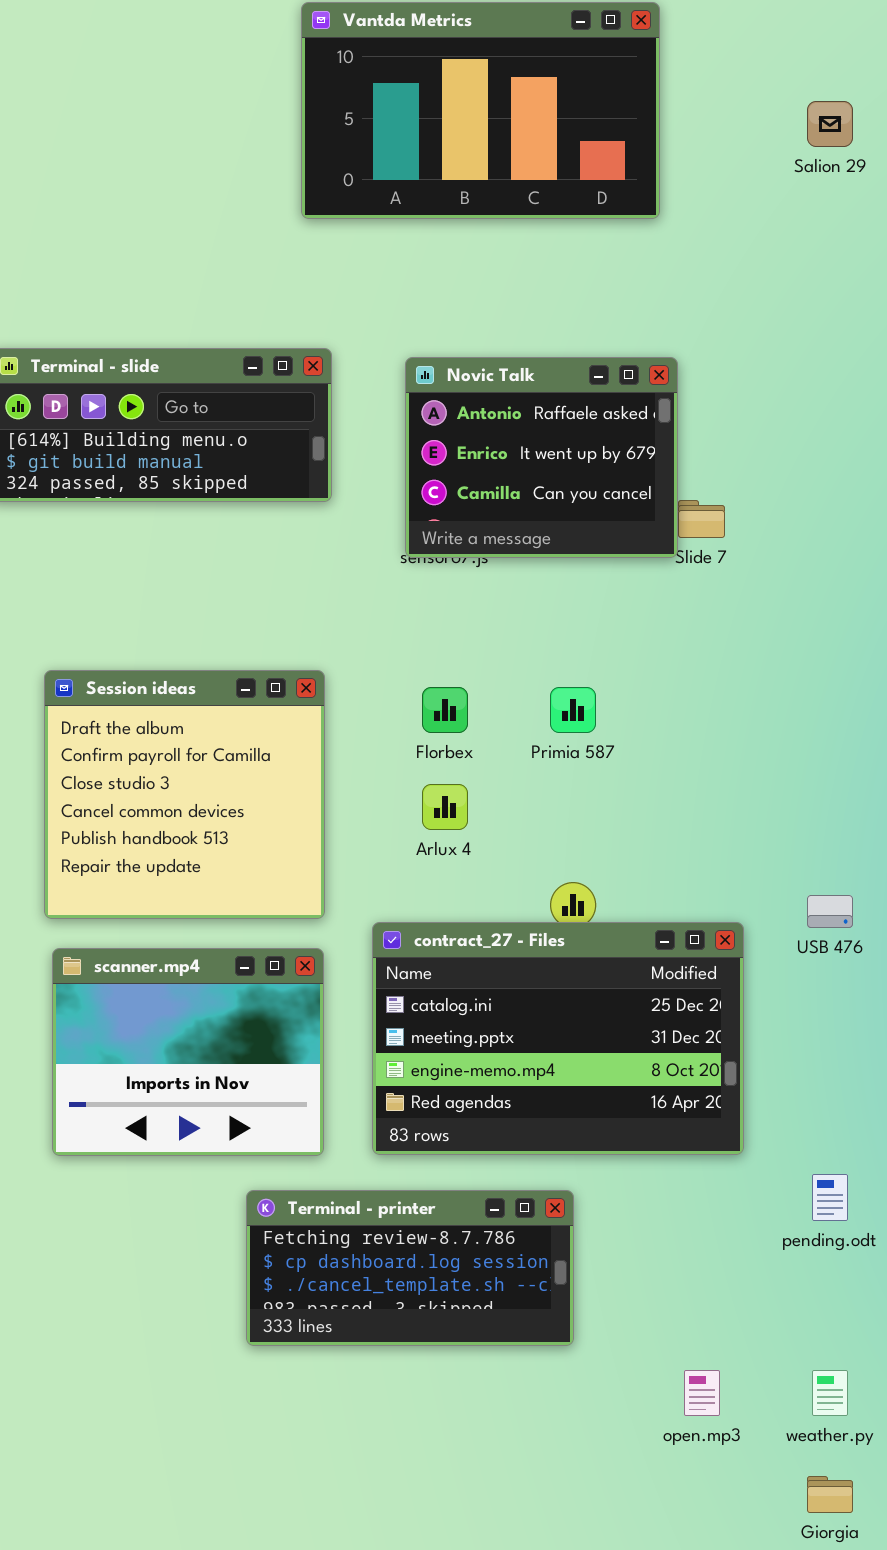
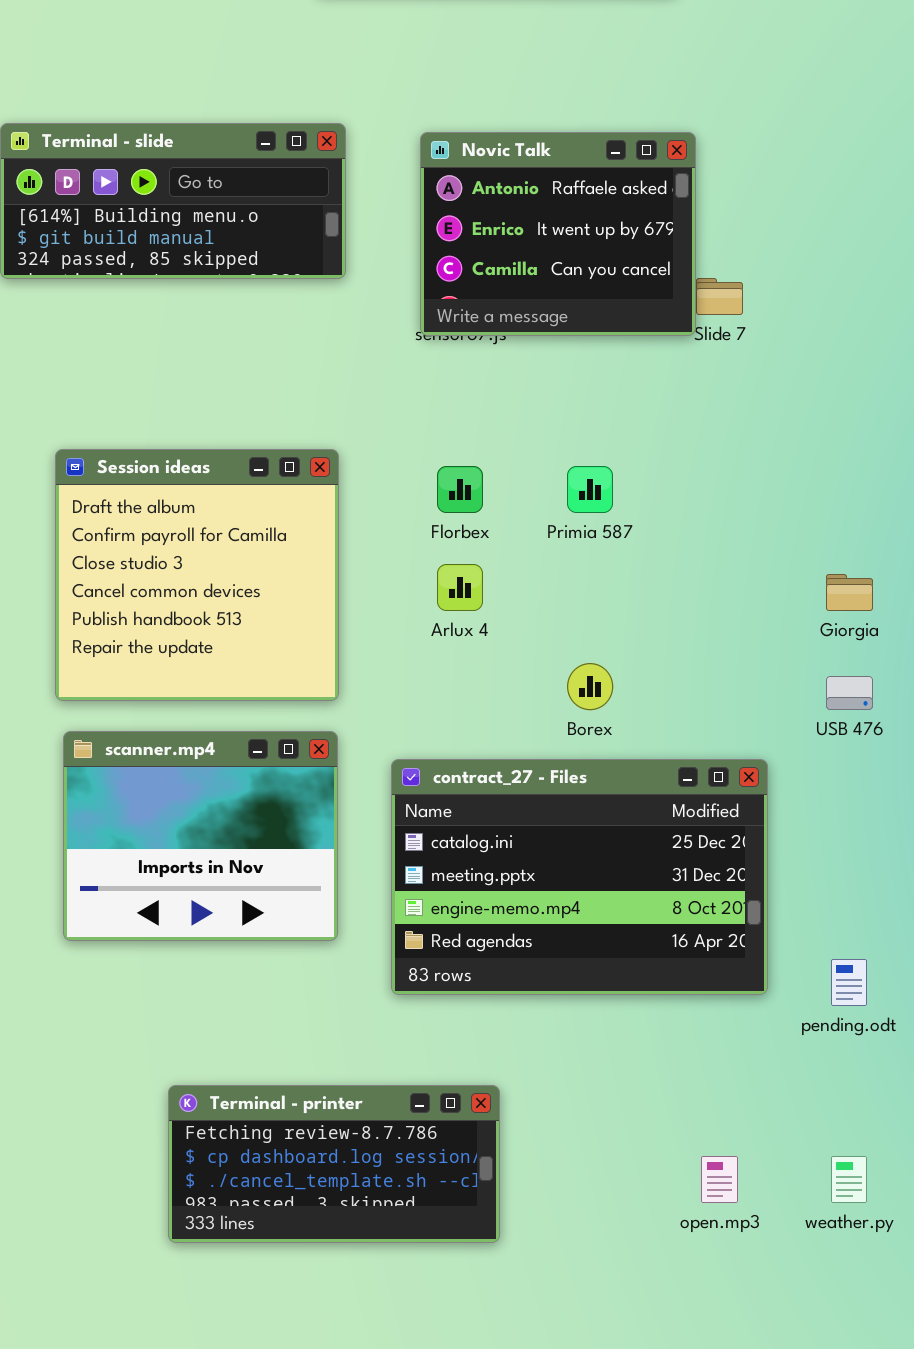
contract_27 - Files: [372,922,744,1155] -> [391,759,768,995], moved
Terminal - printer: [246,1190,574,1346] -> [168,1085,500,1243], moved
Giorgia: [807,1476,853,1513] -> [826,574,873,611], moved

